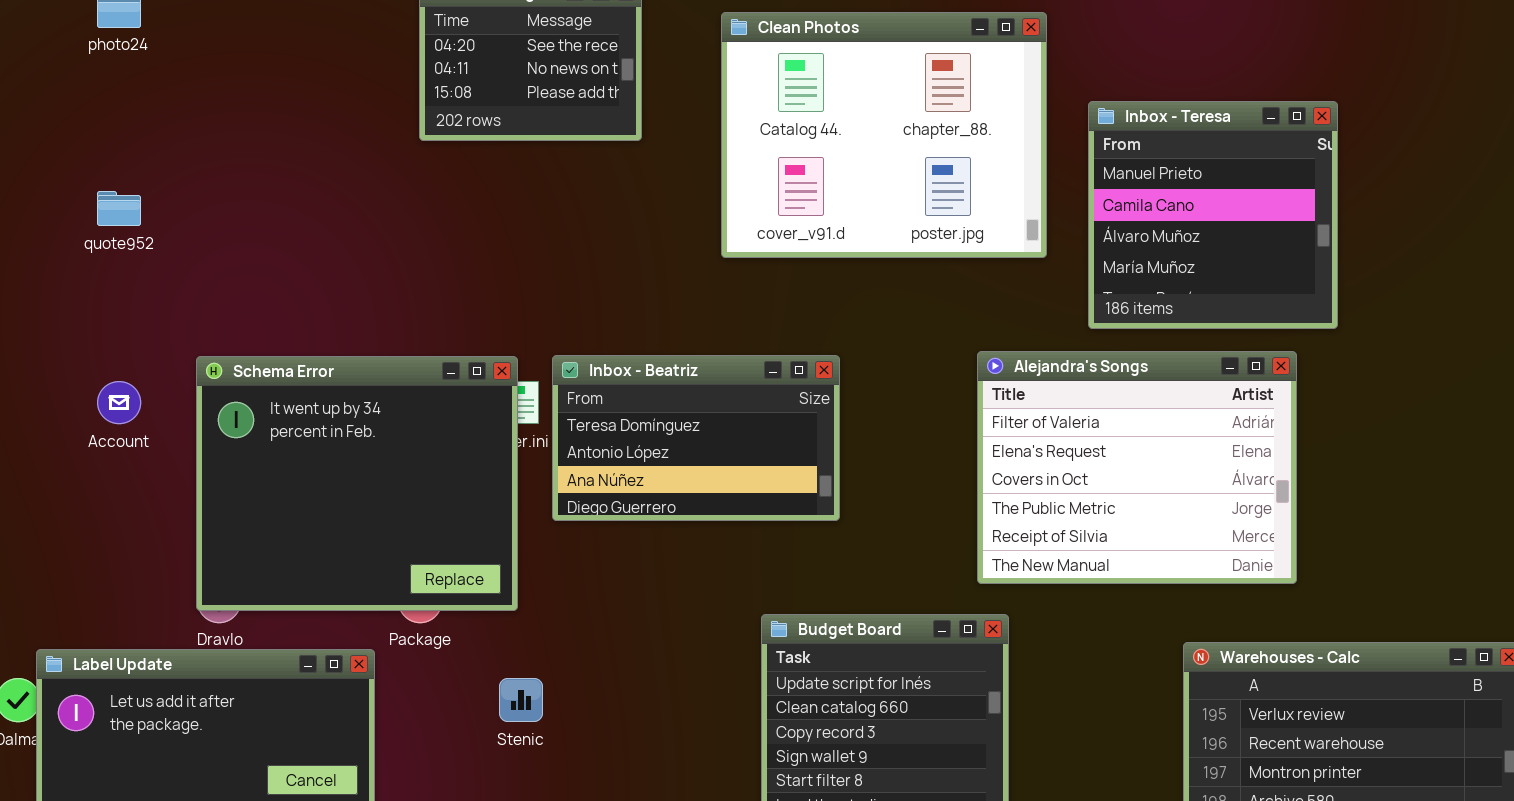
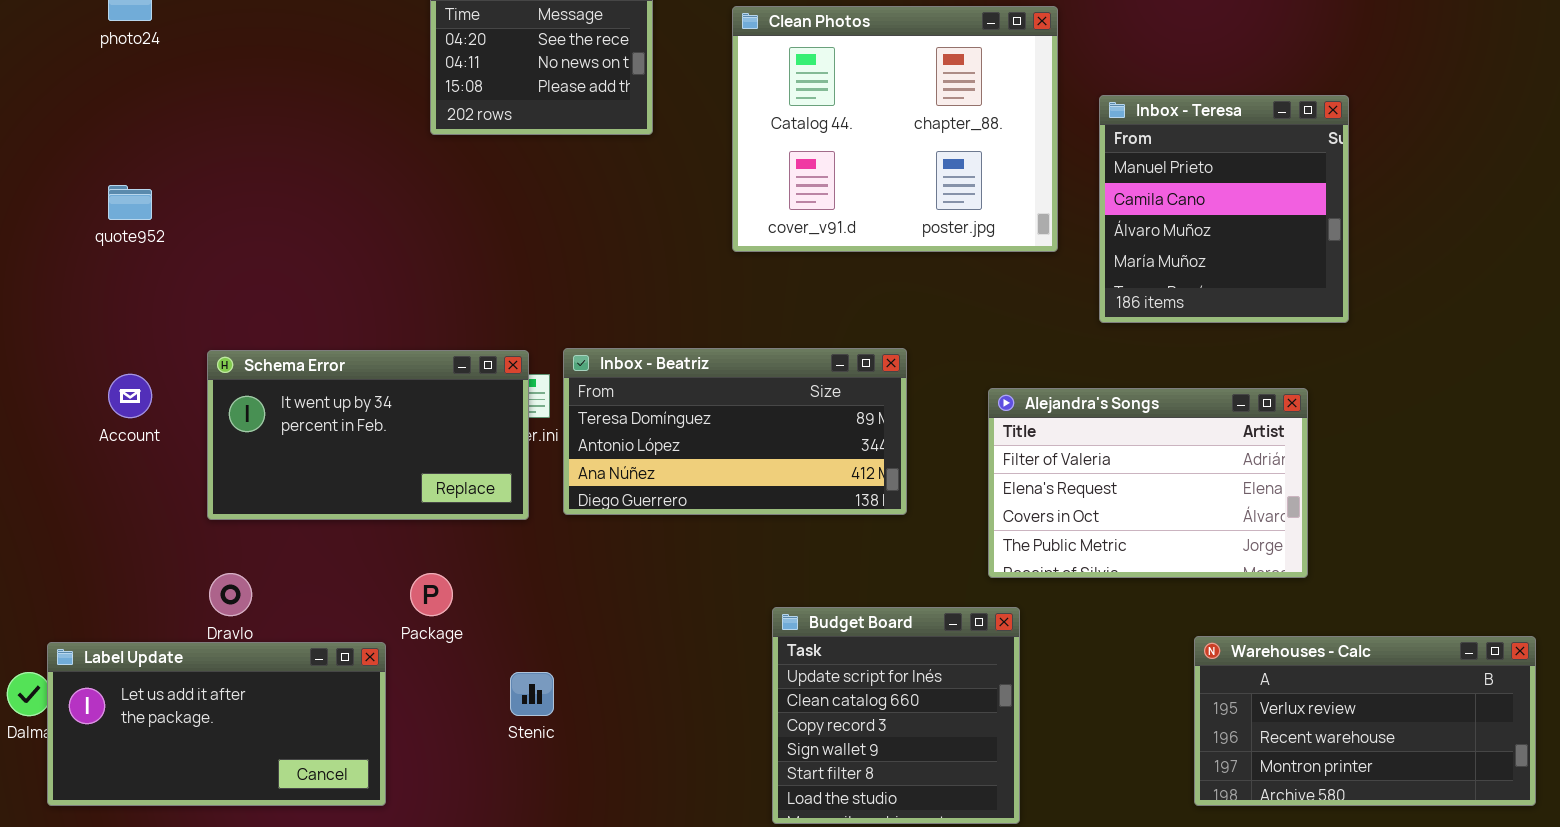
Alejandra's Songs: [977,351,1297,584] -> [988,388,1308,578], resized
Inbox - Beatriz: [552,355,840,521] -> [563,348,907,515], resized
Schema Error: [196,356,518,611] -> [207,350,529,520], resized

